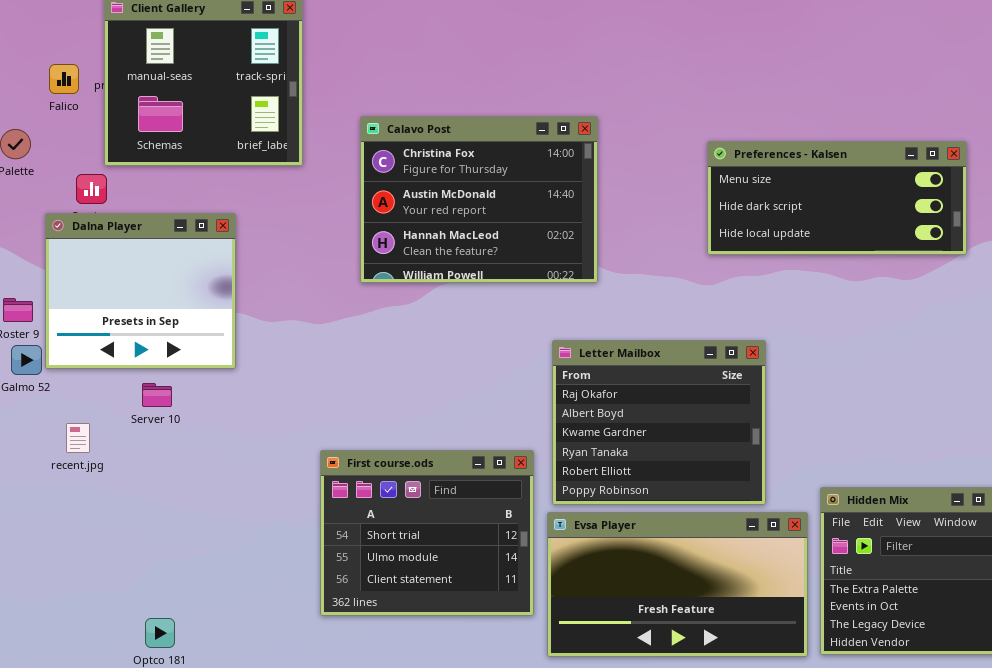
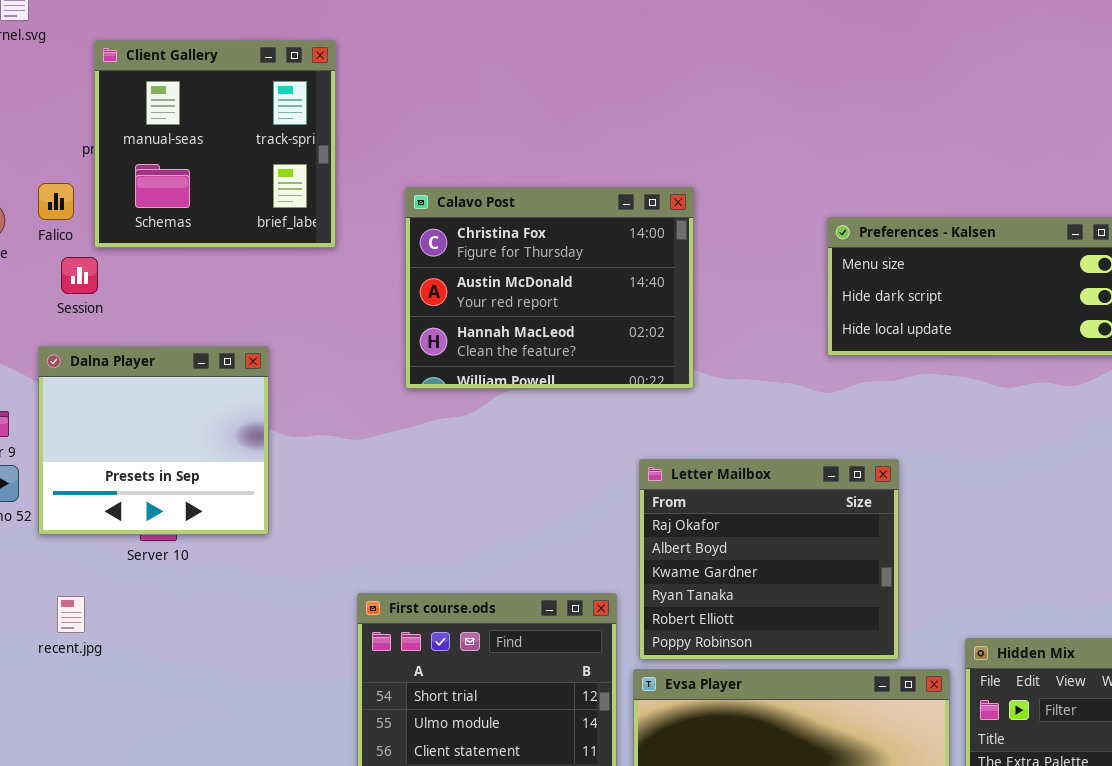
Falico: [49,64,79,94] -> [38,183,74,220], moved
Dalna Player: [45,213,236,369] -> [38,346,269,535], moved
recent.jpg: [66,423,90,453] -> [57,596,85,633], moved

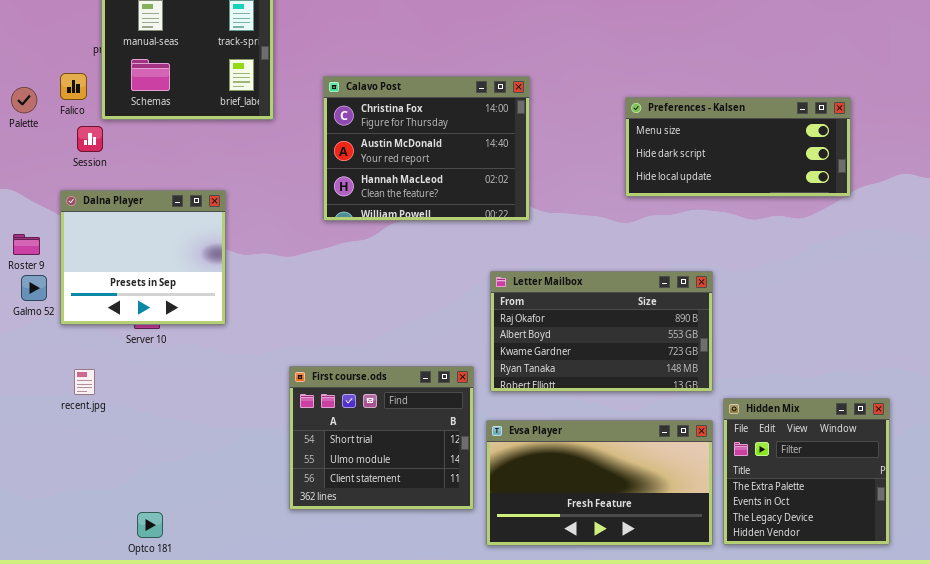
Letter Mailbox: [639,459,899,660] -> [490,271,713,392], resized

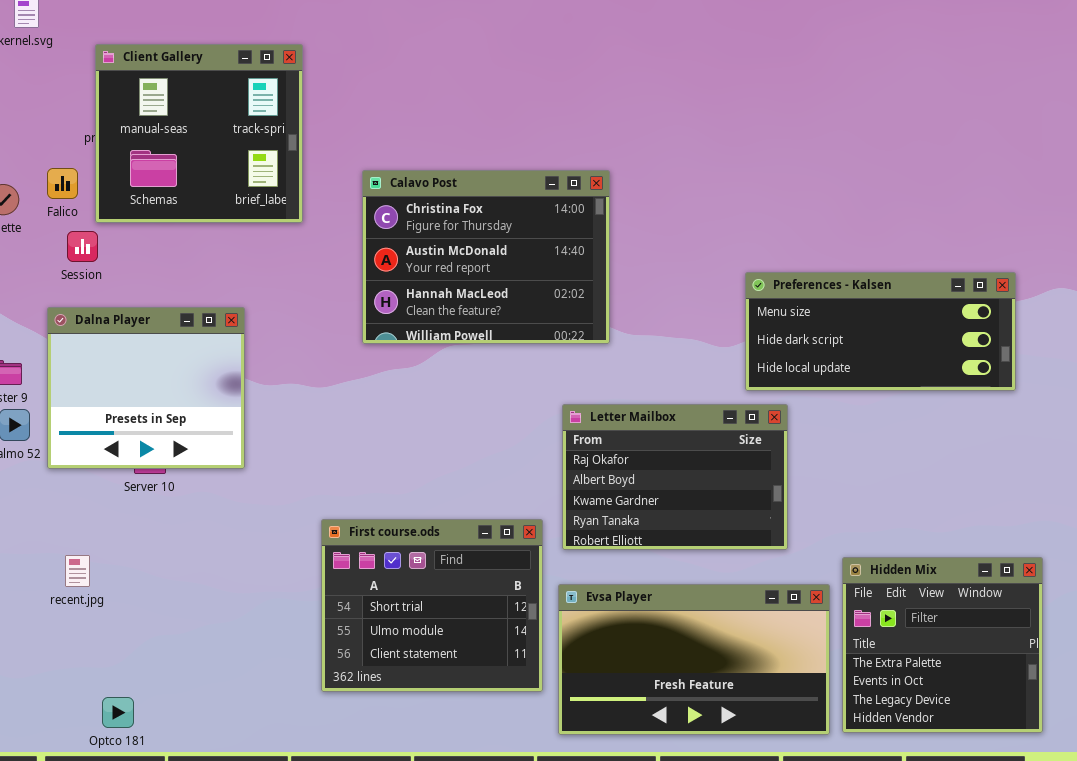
Preferences - Kalsen: [625,97,851,197] -> [745,272,1016,391], moved
Letter Mailbox: [490,271,713,392] -> [562,404,788,550], resized
recent.jpg: [74,369,95,395] -> [65,555,90,587], moved
Optco 181: [137,512,163,538] -> [102,697,134,728], moved

